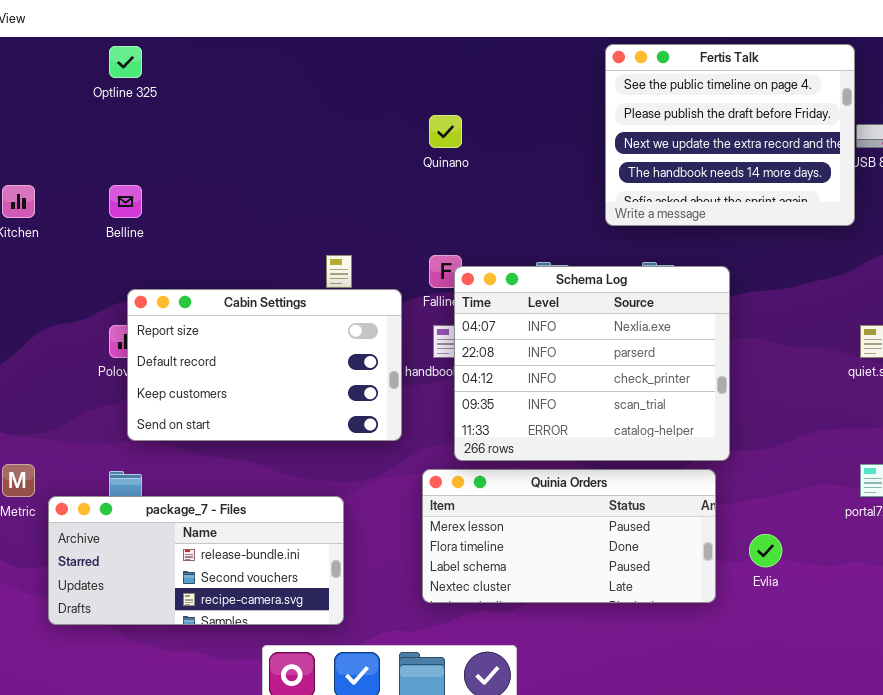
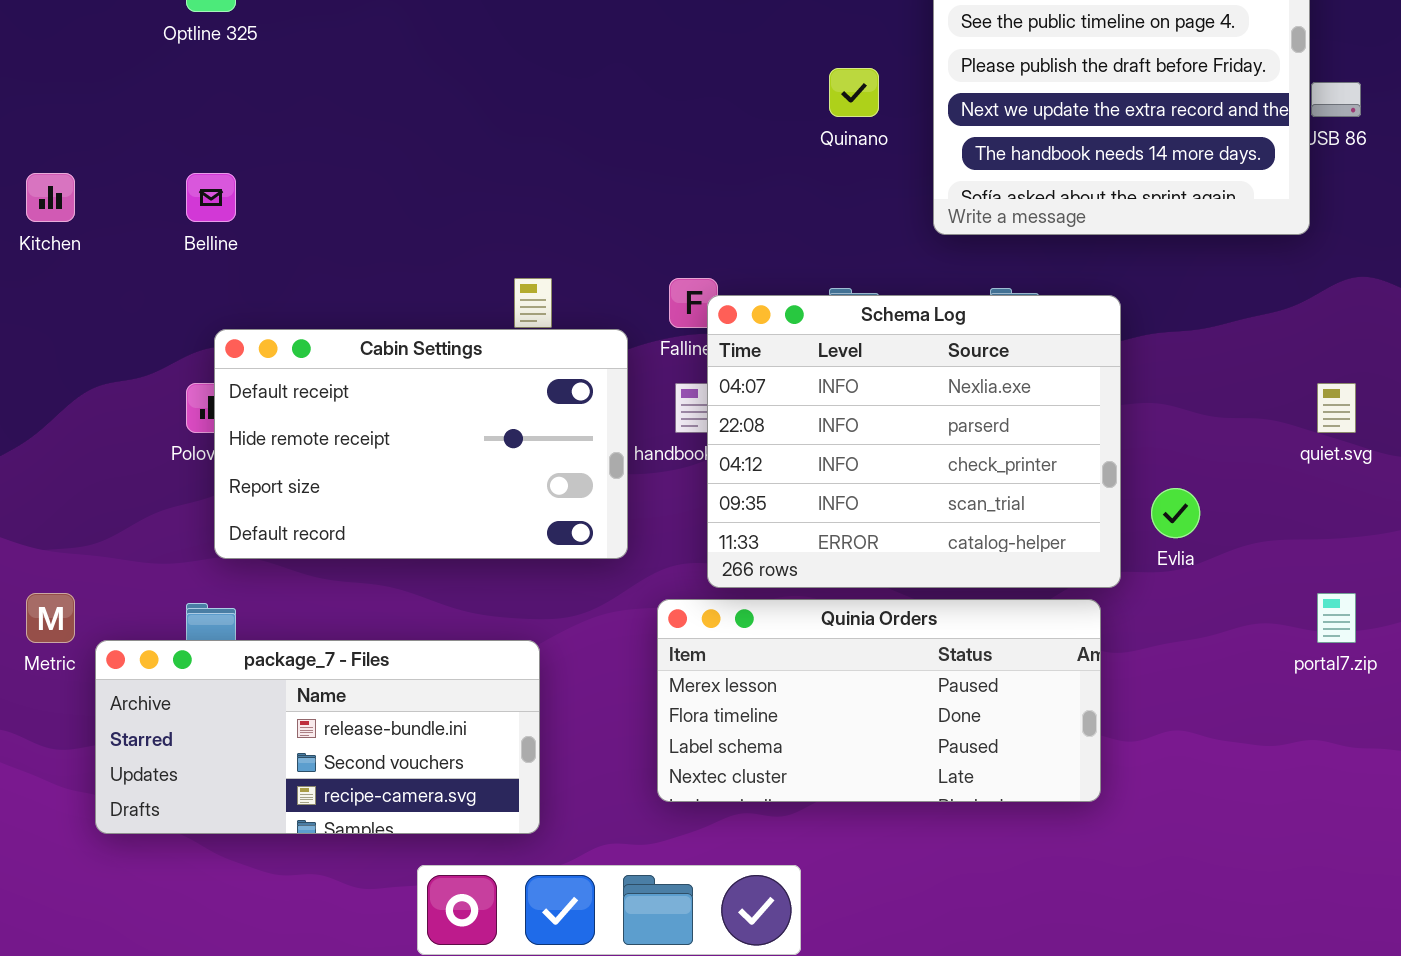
Quinano: [429,115,462,148] -> [829,68,879,117], moved
Cabin Settings: [127,289,402,441] -> [214,329,628,559], scrolled up 2 rows
Evlia: [749,534,782,567] -> [1151,488,1200,538], moved

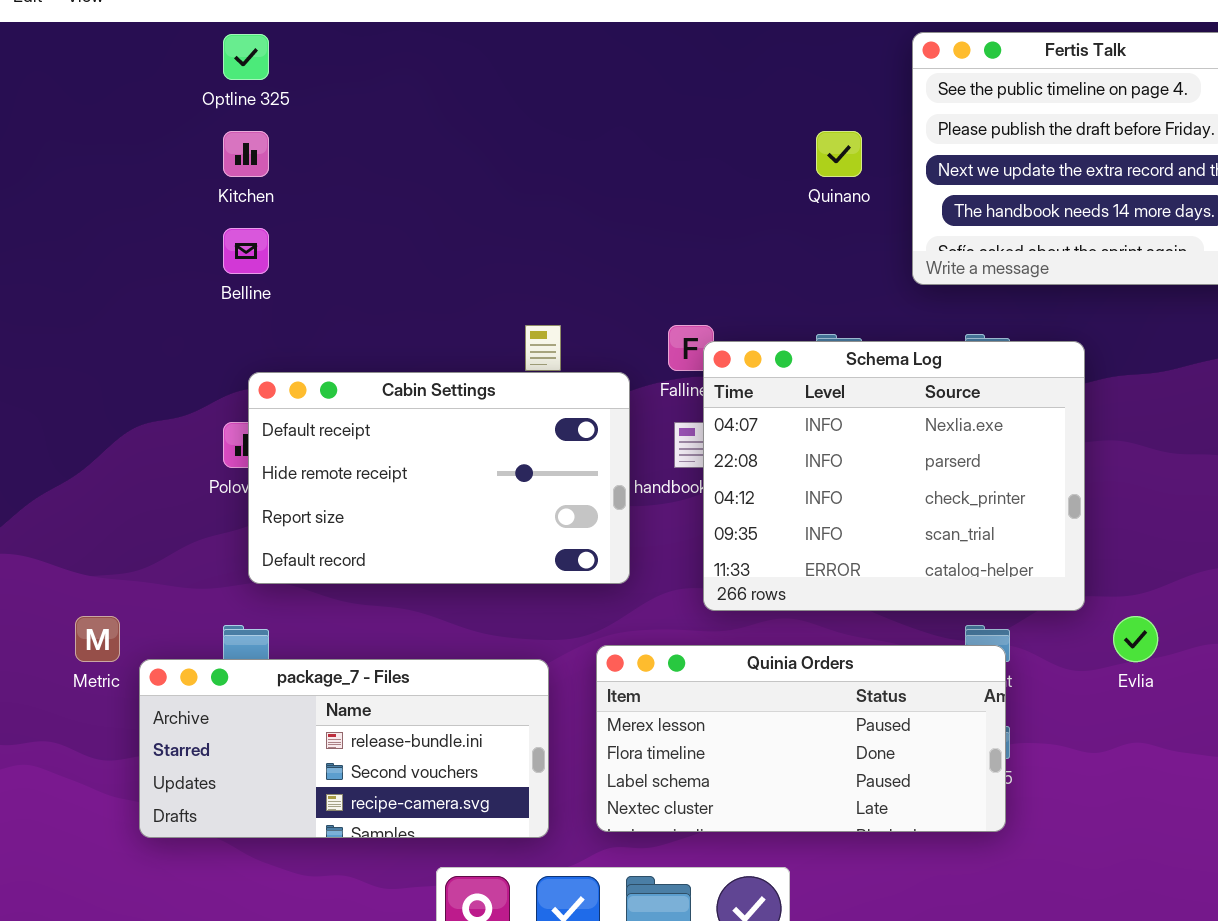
Kitchen: [26,173,75,222] -> [223,131,269,177], moved
Evlia: [1151,488,1200,538] -> [1113,616,1158,662], moved
Quinia Orders: [657,599,1101,802] -> [596,645,1006,832], moved

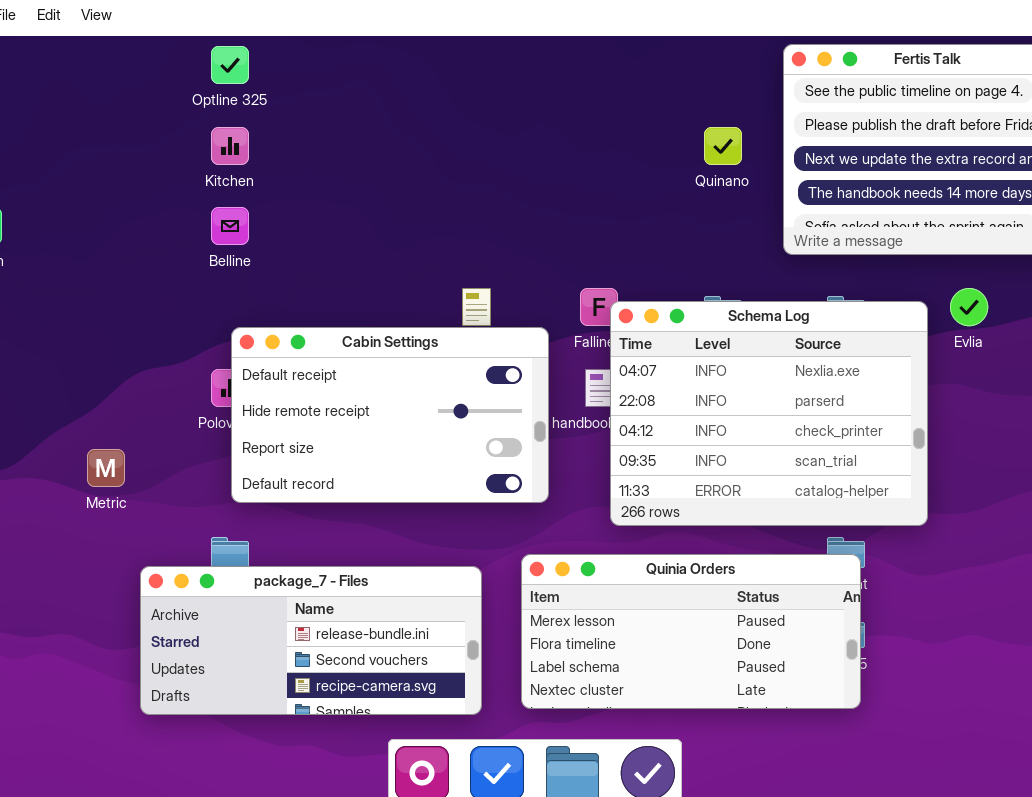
Metric: [75,616,120,662] -> [87,449,125,487], moved
Evlia: [1113,616,1158,662] -> [950,288,988,326], moved

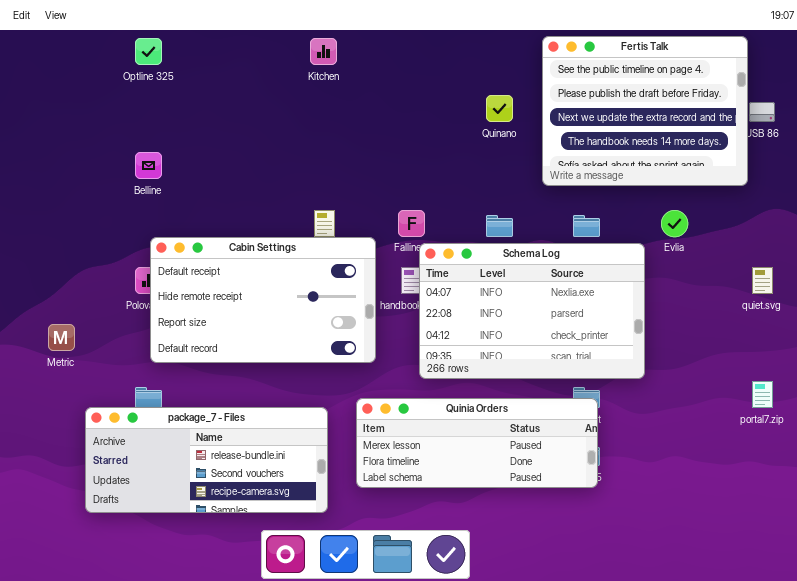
Kitchen: [211,127,249,165] -> [310,38,337,65], moved
Schema Log: [610,301,928,526] -> [419,243,645,379], resized
Quinia Orders: [521,554,861,709] -> [356,398,598,488], resized

